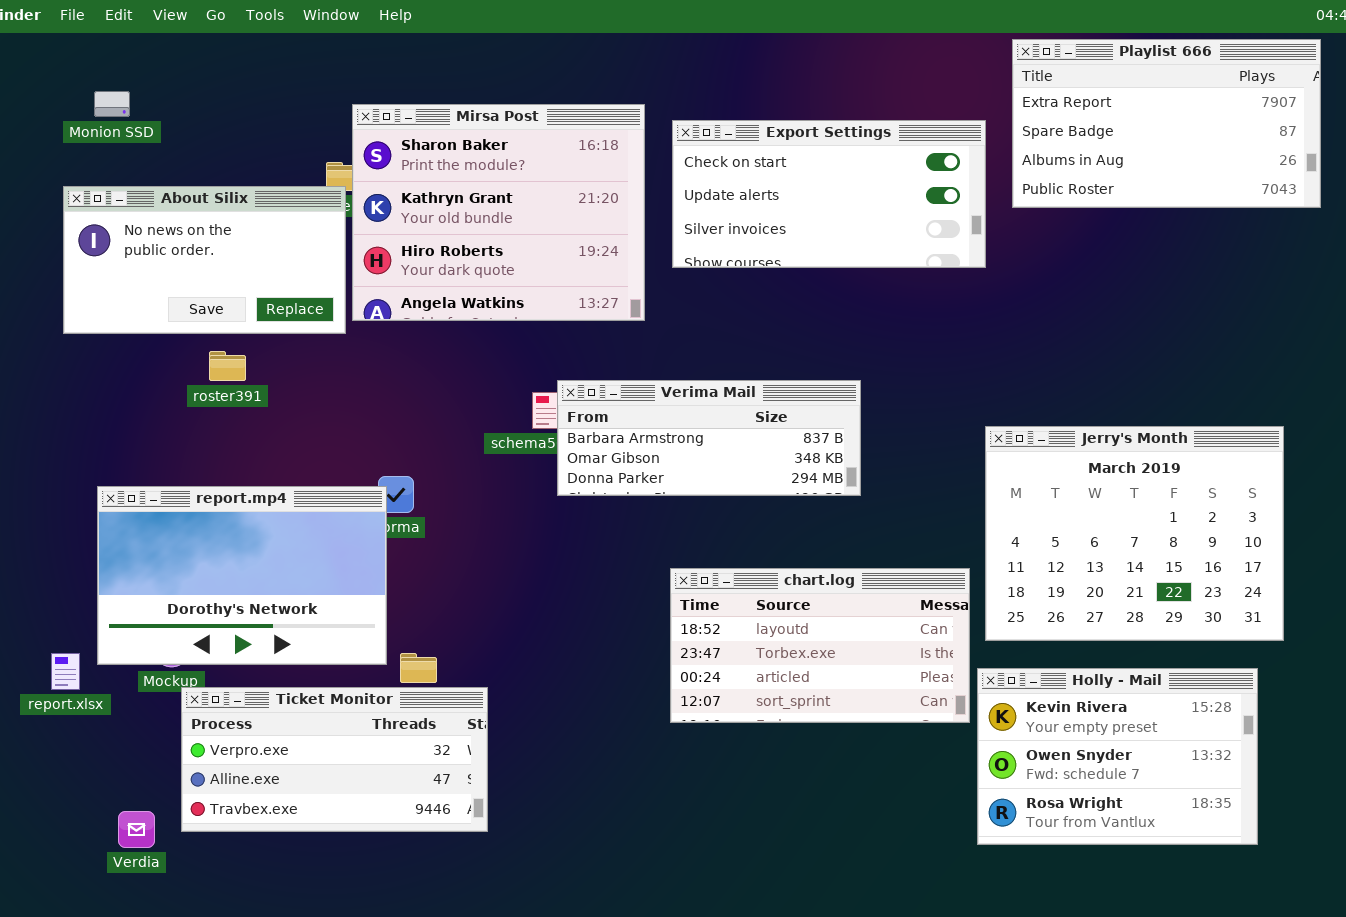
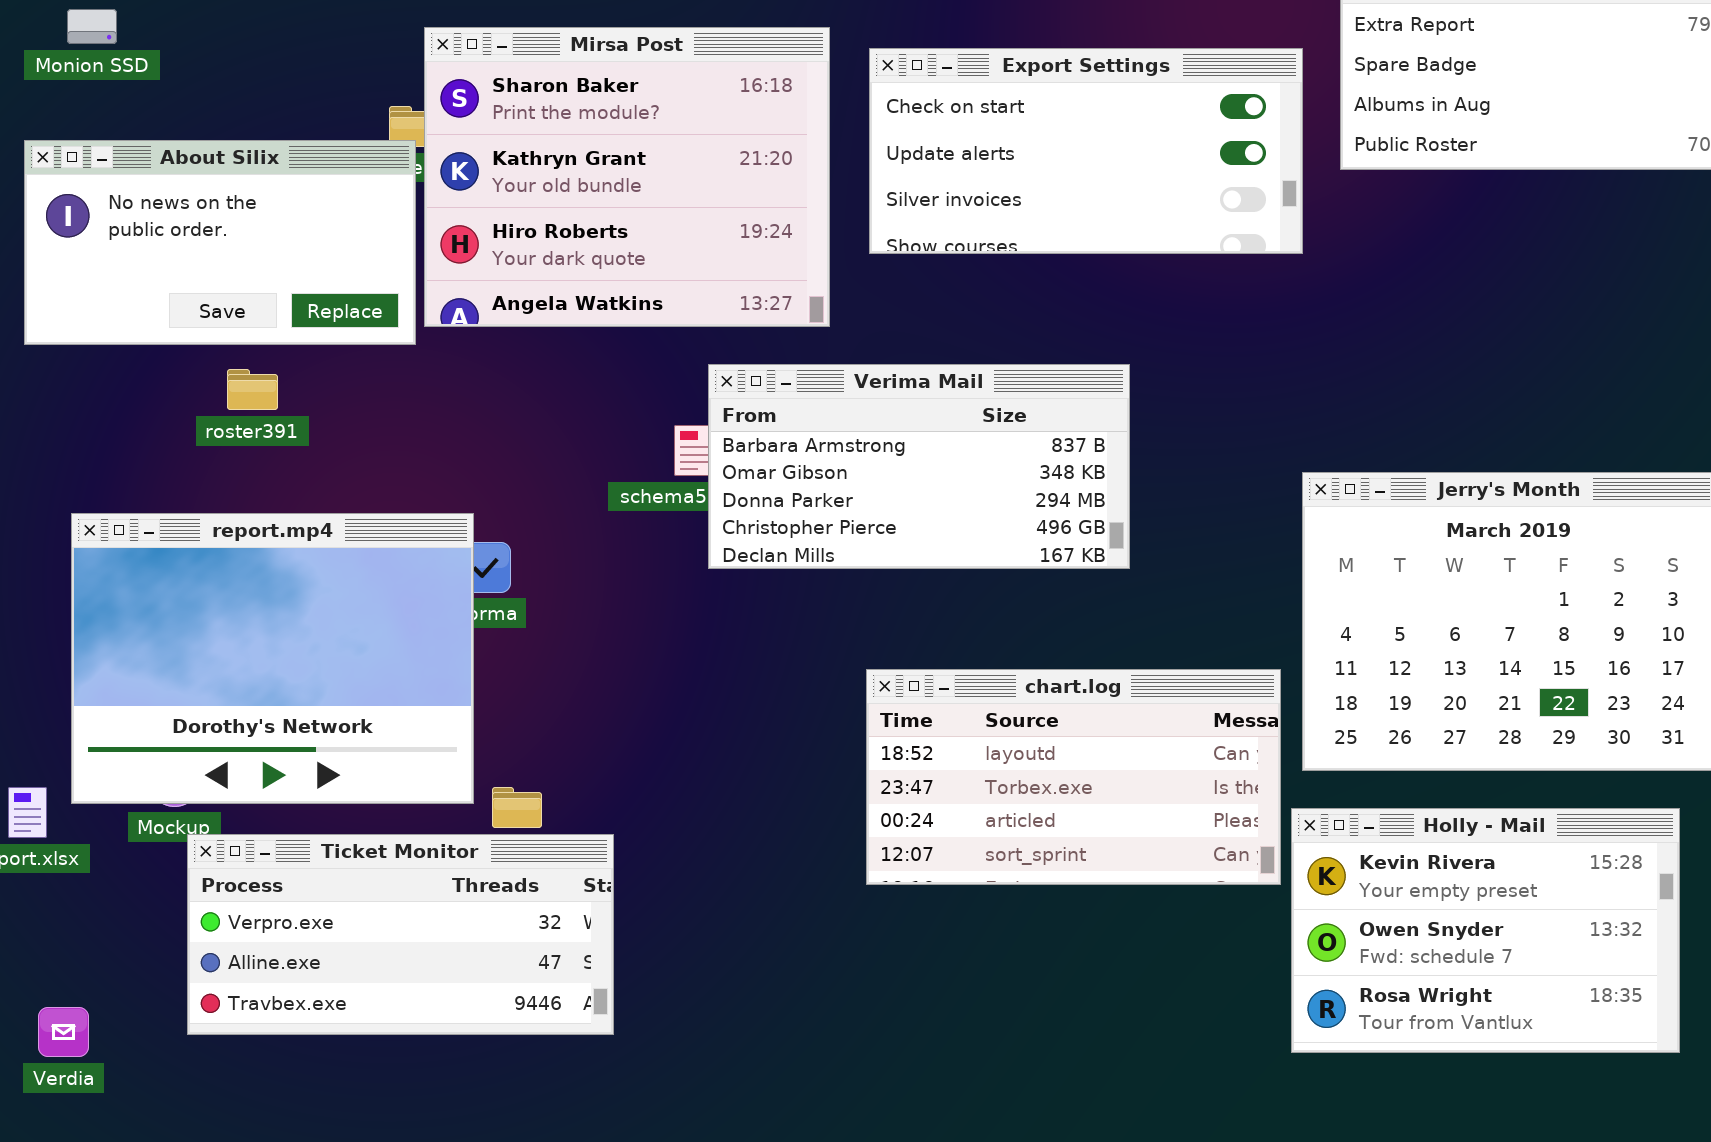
Verima Mail: [557,380,861,496] -> [708,364,1130,569], resized
report.mp4: [97,486,387,665] -> [71,513,474,804], resized
Verdia: [118,811,155,848] -> [38,1007,89,1057], moved

